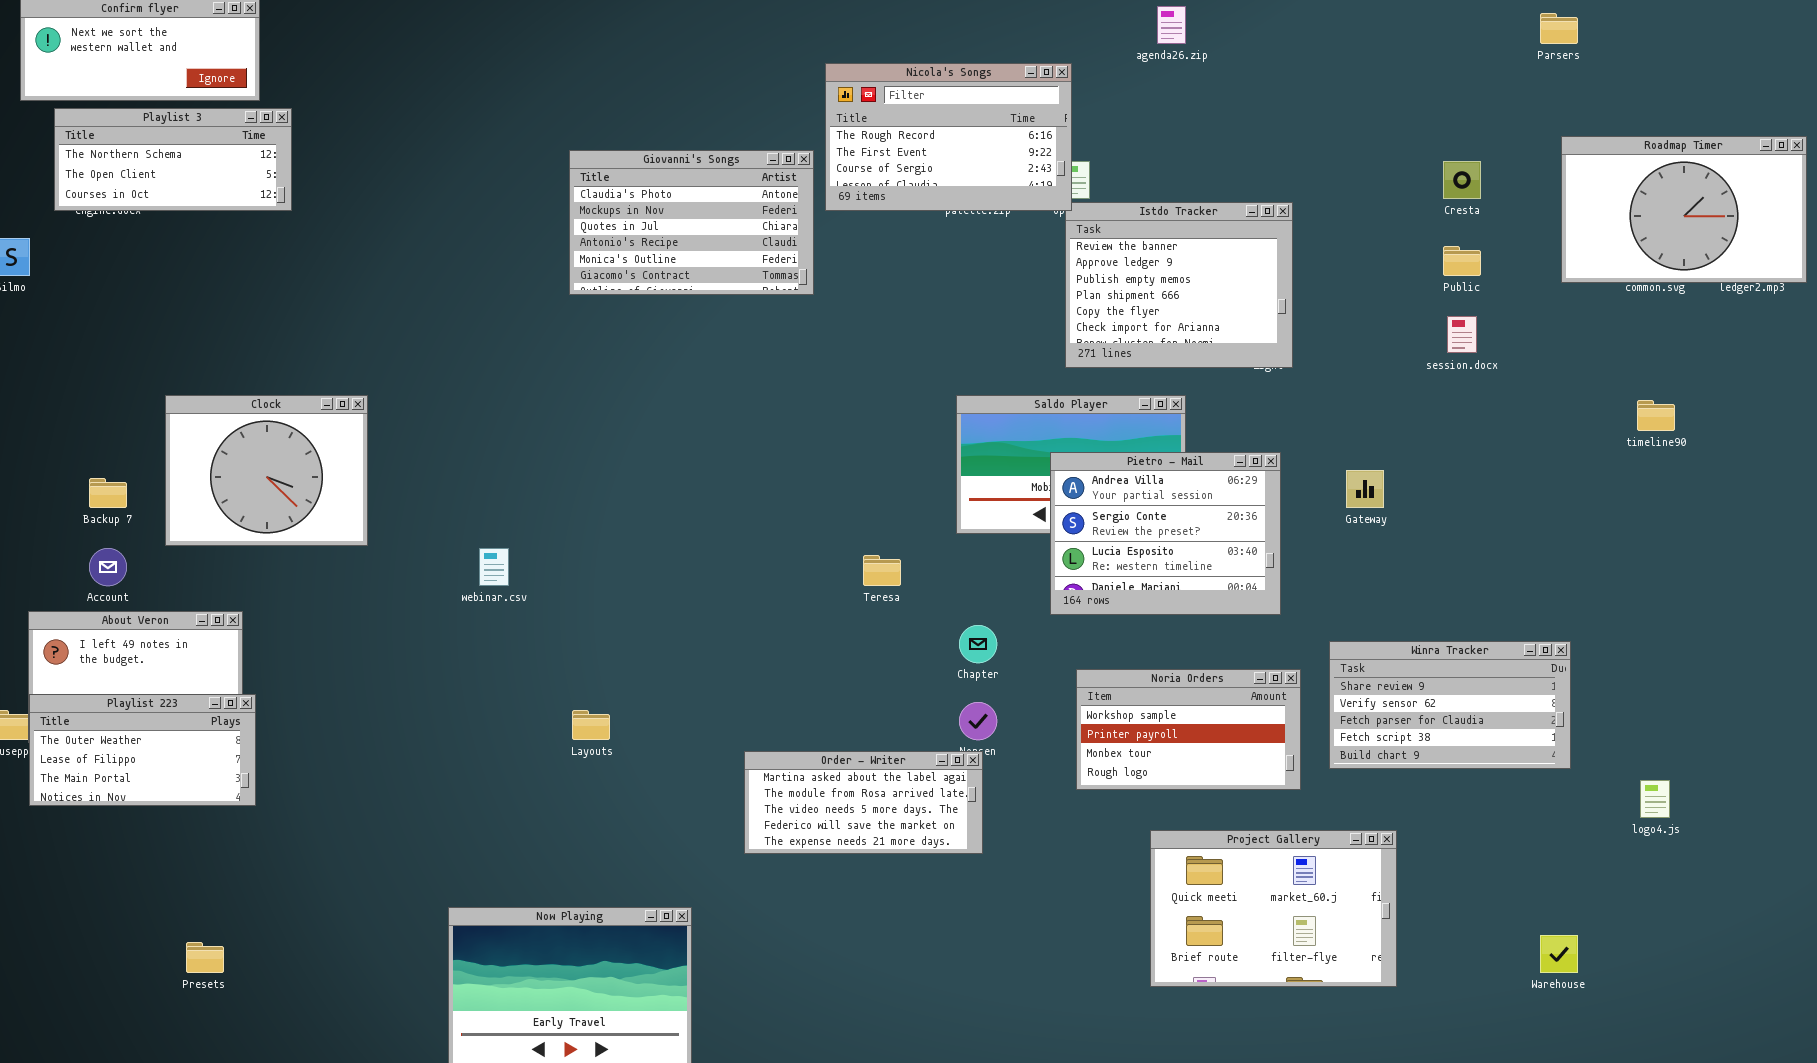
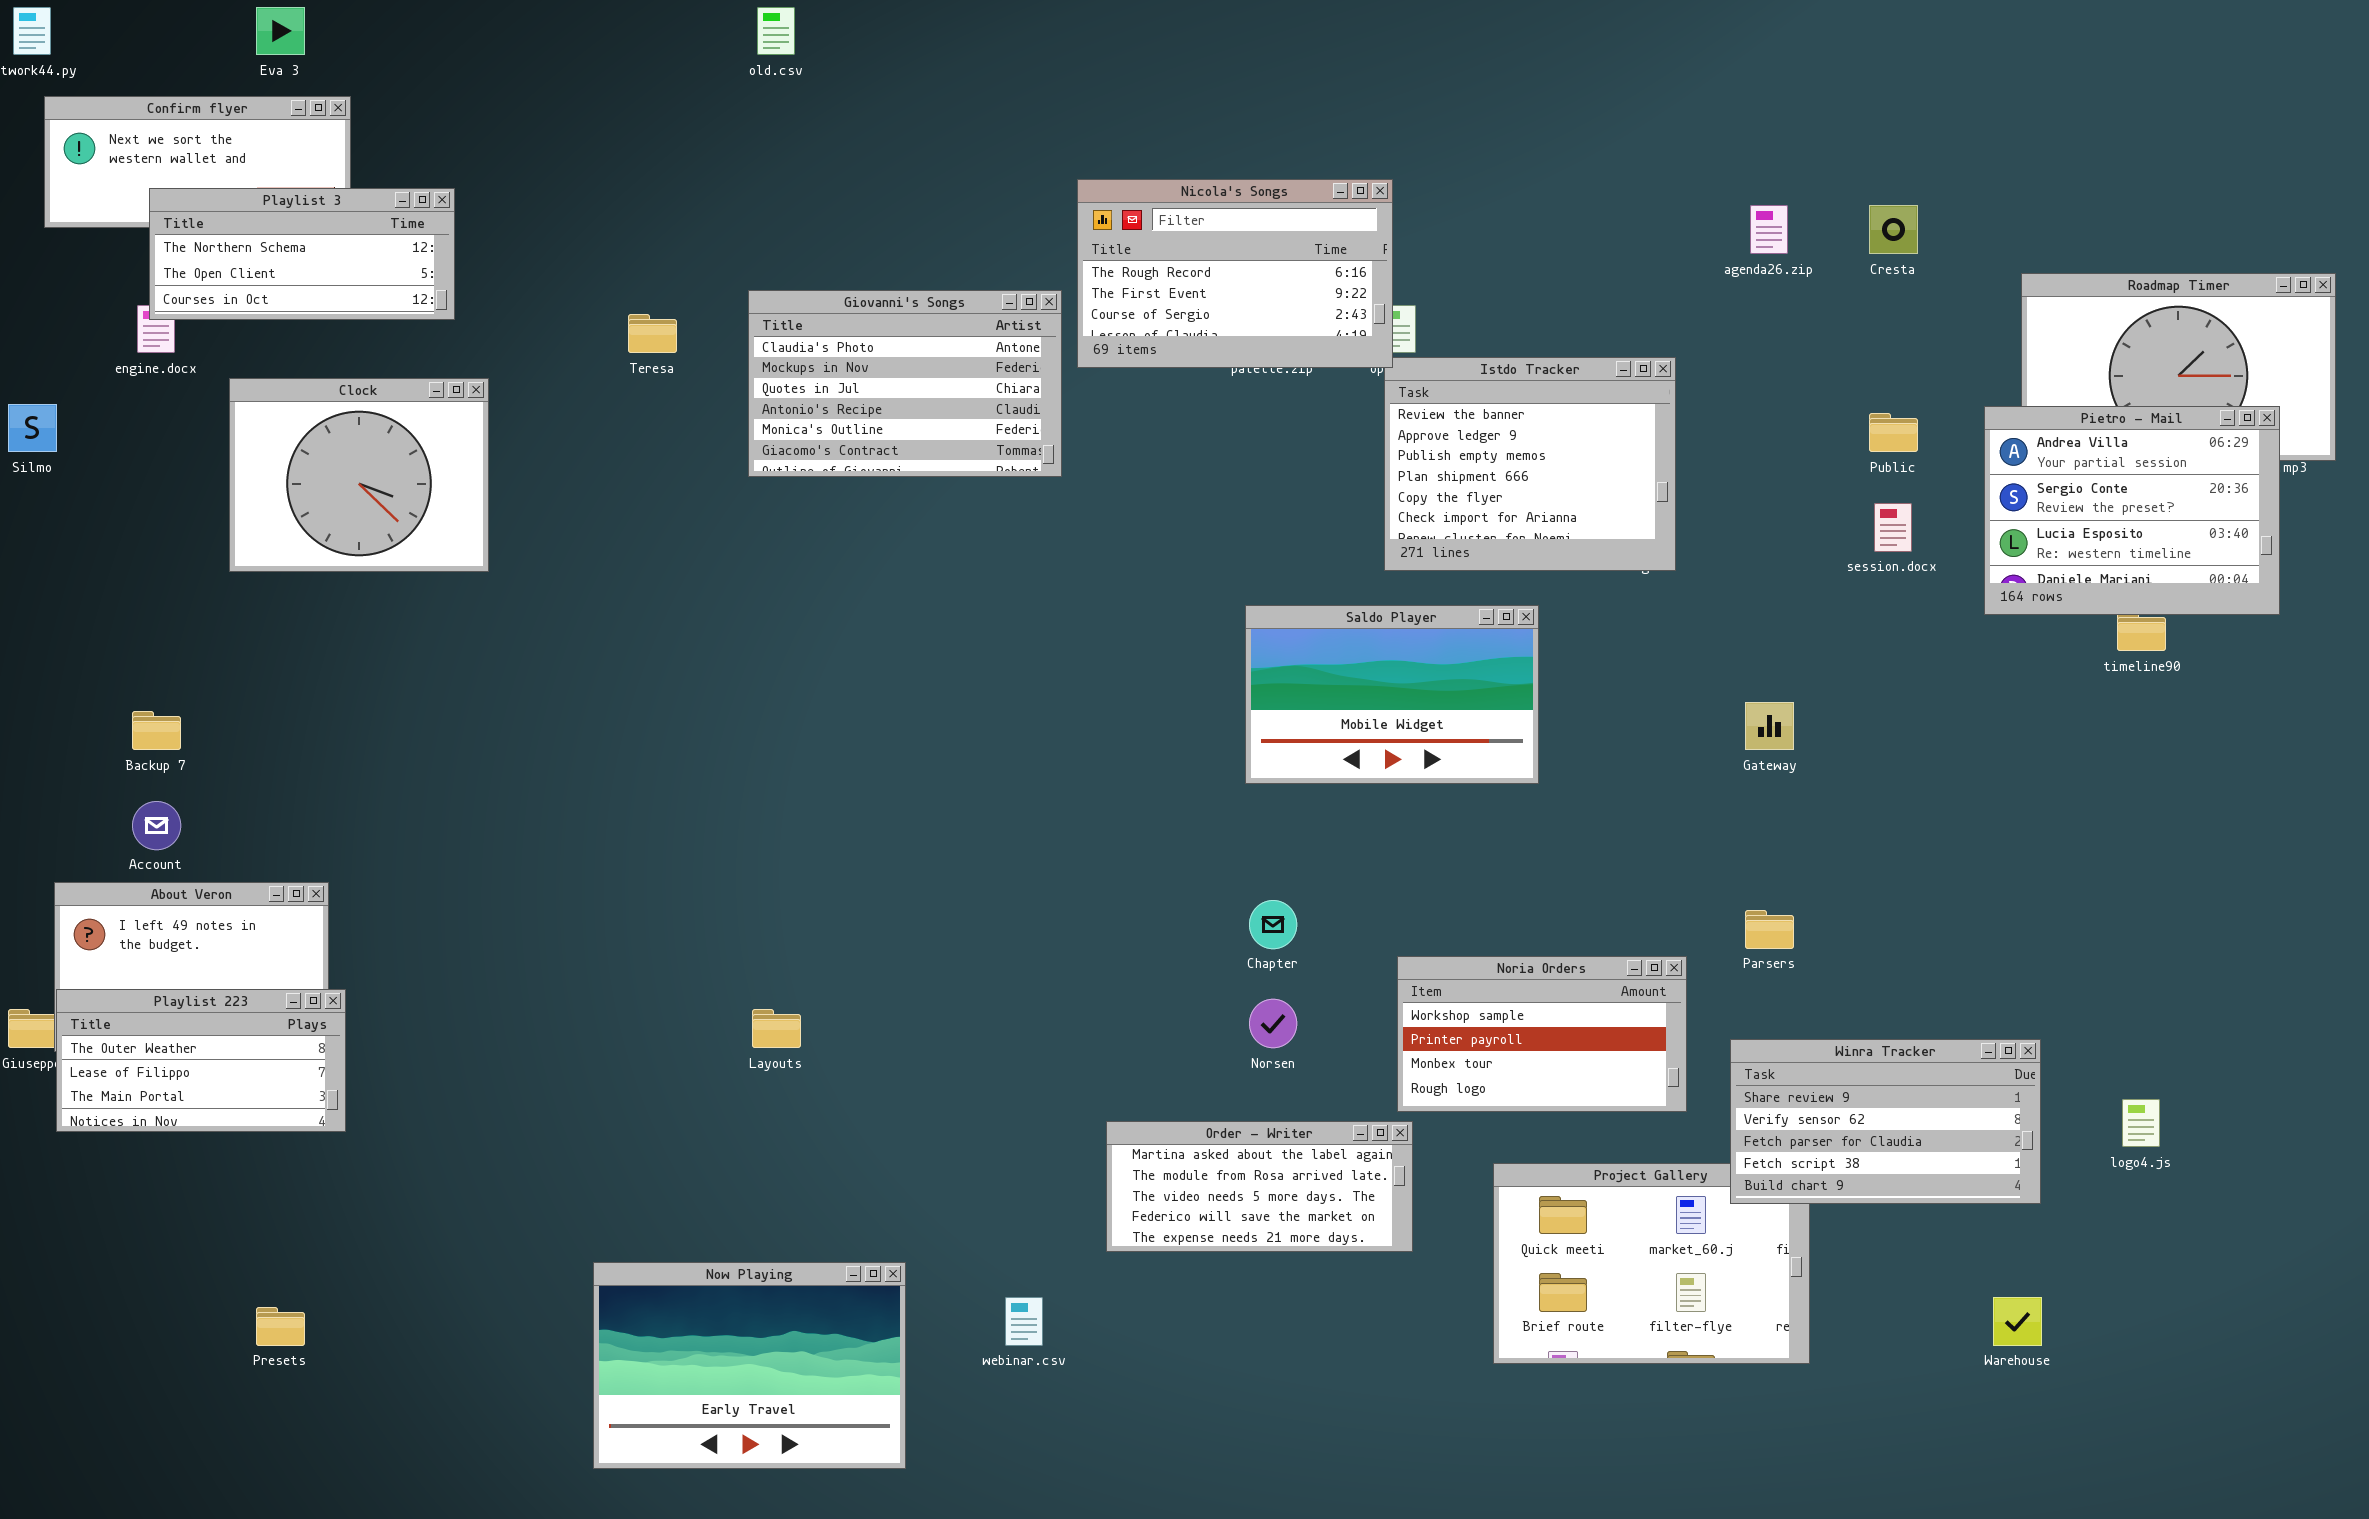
agenda26.zip: [1157,6,1186,44] -> [1750,205,1788,254], moved
Parsers: [1540,13,1578,44] -> [1745,910,1794,949], moved
Playlist 3: [54,108,292,211] -> [149,188,455,320], moved
Cresta: [1443,161,1481,199] -> [1869,205,1918,254], moved
Clock: [165,395,368,546] -> [229,378,489,572], moved
Pietro - Mail: [1050,452,1281,615] -> [1984,406,2280,615], moved
webinar.csv: [479,548,509,586] -> [1005,1297,1043,1346], moved
Teresa: [863,555,901,586] -> [628,314,677,353], moved
Winra Tracker: [1329,641,1571,769] -> [1730,1039,2041,1204], moved
Order - Writer: [744,751,983,854] -> [1106,1121,1413,1252], moved

